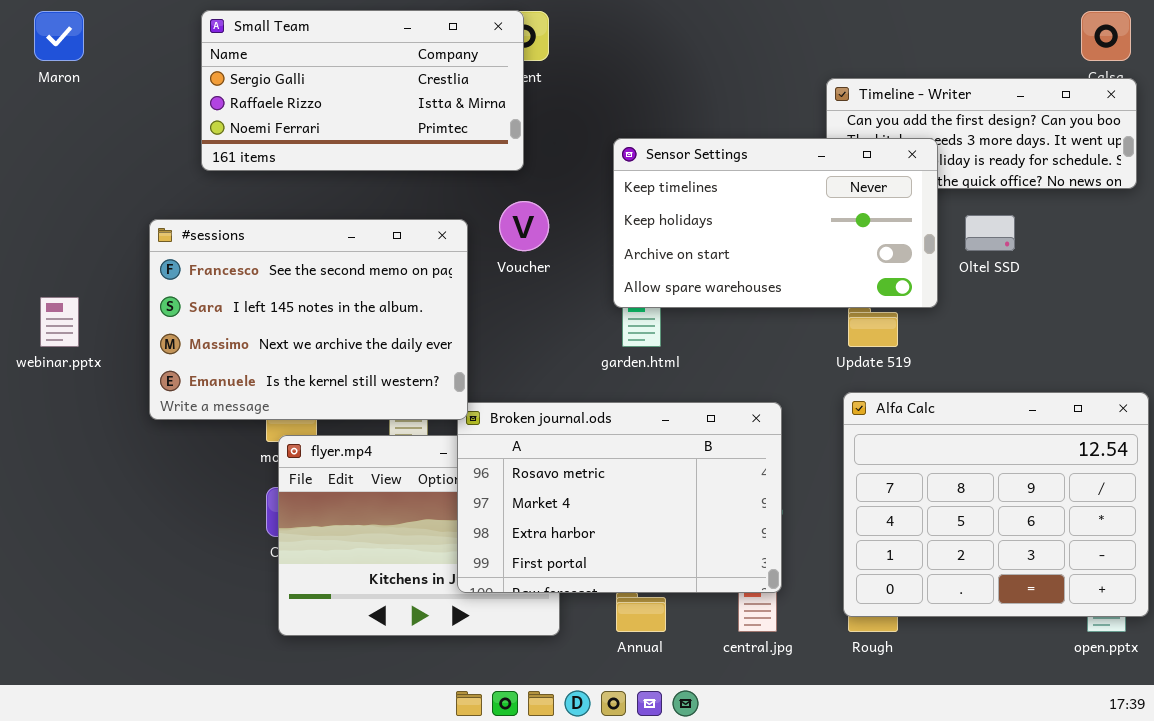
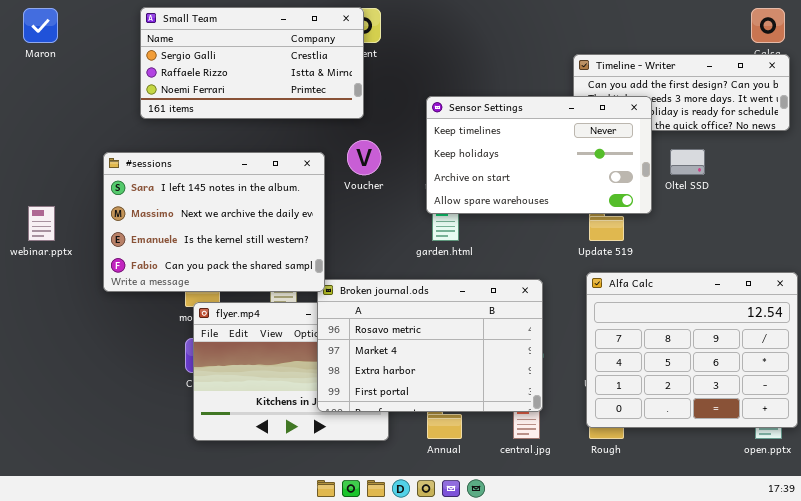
#sessions: [149,219,468,420] -> [103,152,325,292], scrolled down 1 row

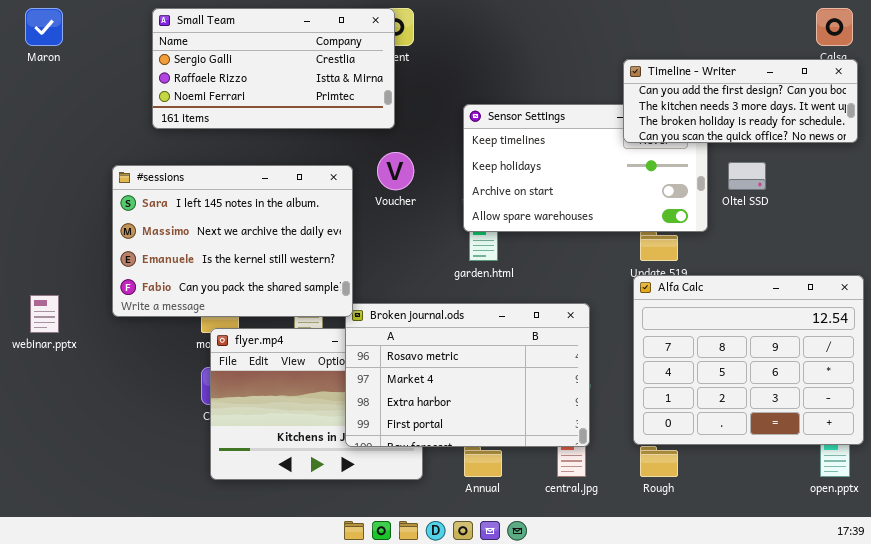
Timeline - Writer: [573,54,790,131] -> [623,59,858,143], raised
webinar.pptx: [28,206,55,241] -> [30,295,59,333], moved
Alfa Calc: [586,272,798,428] -> [633,275,864,445], moved

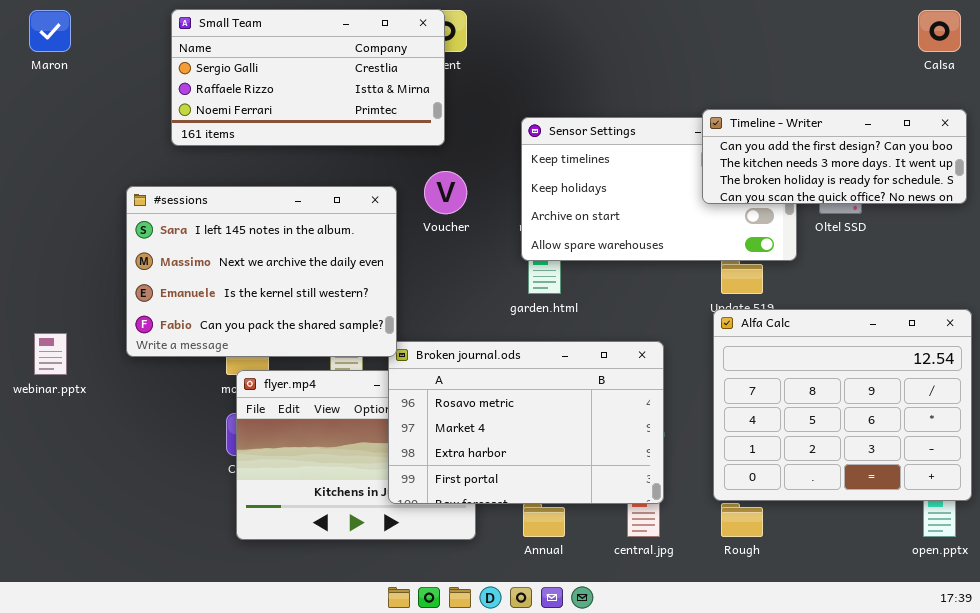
Timeline - Writer: [623,59,858,143] -> [702,109,967,204], moved

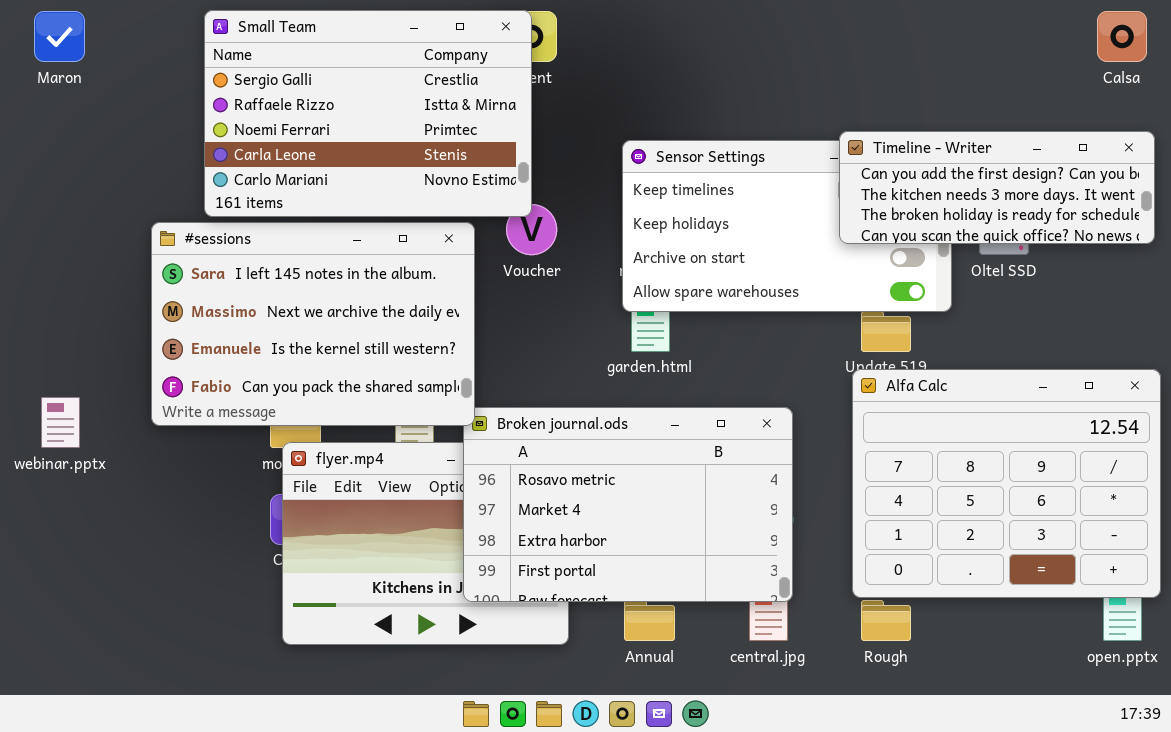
Small Team: [171,9,445,146] -> [204,10,532,217], resized

